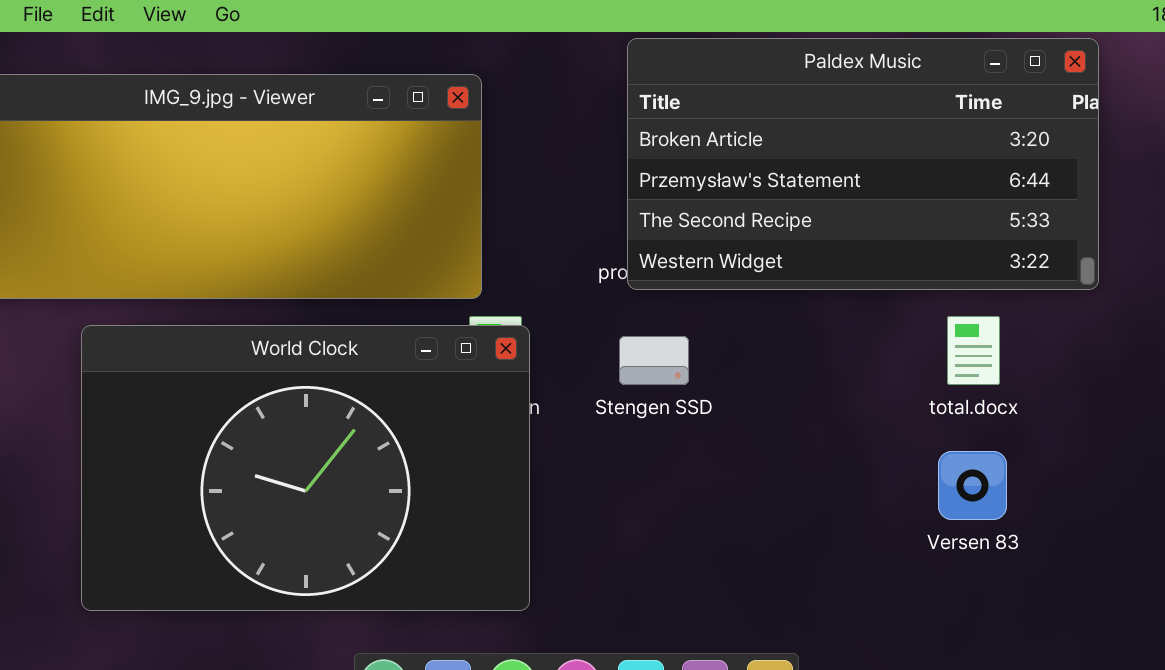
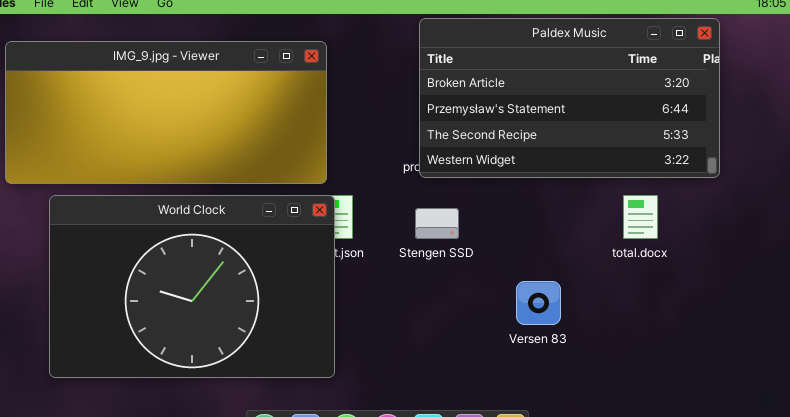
World Clock: [81,325,530,611] -> [49,195,335,378], moved
Versen 83: [938,451,1007,520] -> [516,281,561,325], moved

